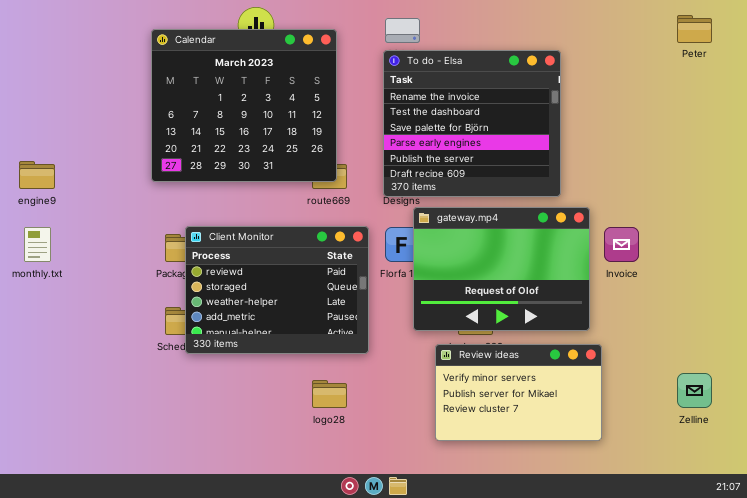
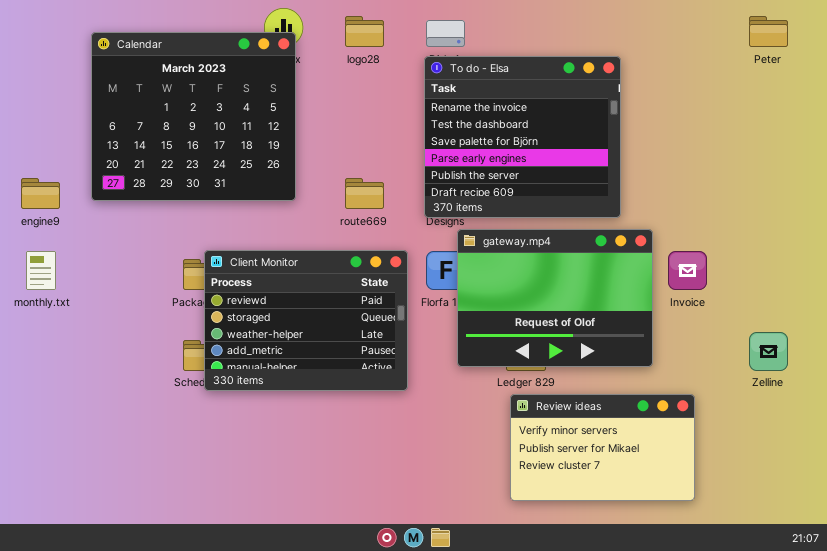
Calendar: [151,29,337,182] -> [91,32,296,201], moved
Review ideas: [435,344,602,441] -> [510,394,695,501], moved
Zelline: [677,373,712,408] -> [749,332,788,371], moved
logo28: [312,380,347,408] -> [345,16,384,47], moved

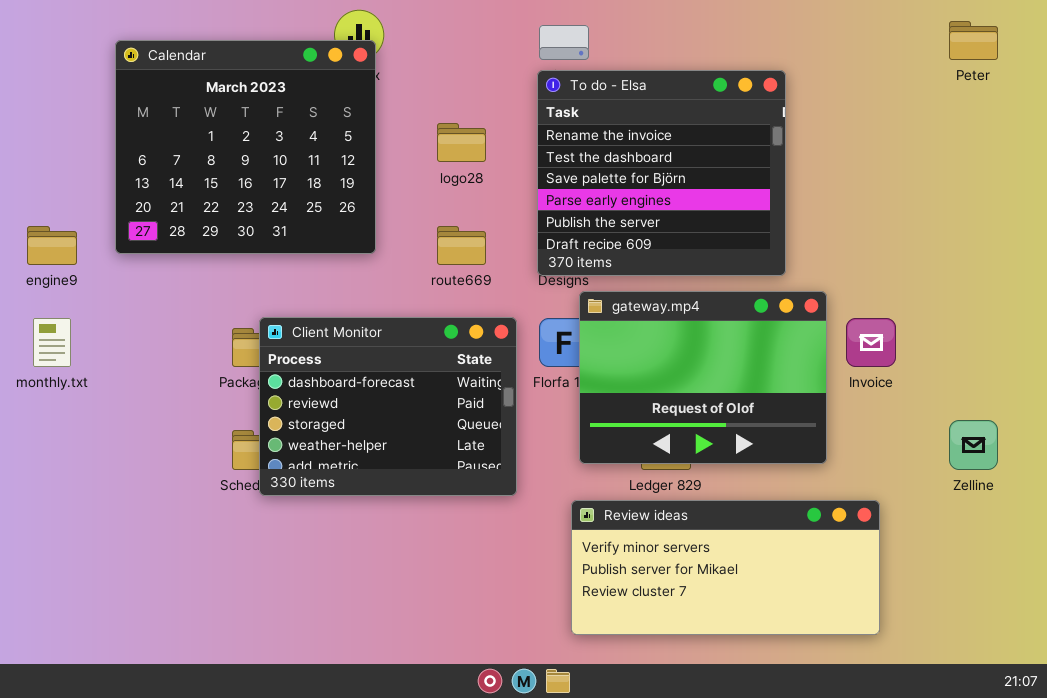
logo28: [345,16,384,47] -> [437,123,486,162], moved
Client Monitor: [204,250,408,391] -> [259,317,517,496], scrolled up 1 row
Review ideas: [510,394,695,501] -> [571,500,880,635], resized

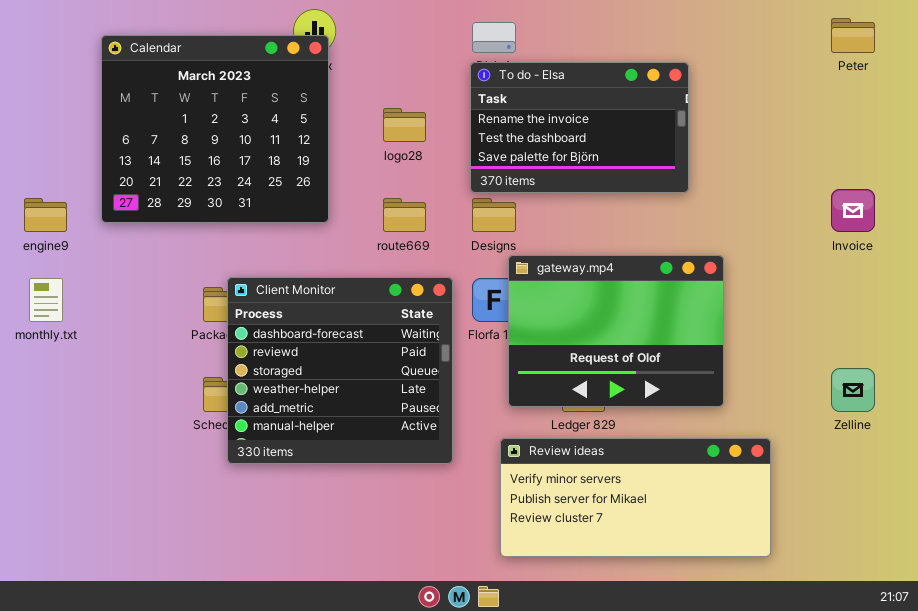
To do - Elsa: [537,70,786,276] -> [470,62,689,193], resized
Client Monitor: [259,317,517,496] -> [227,277,453,464], resized
Invoice: [846,318,896,367] -> [831,189,875,232], moved

